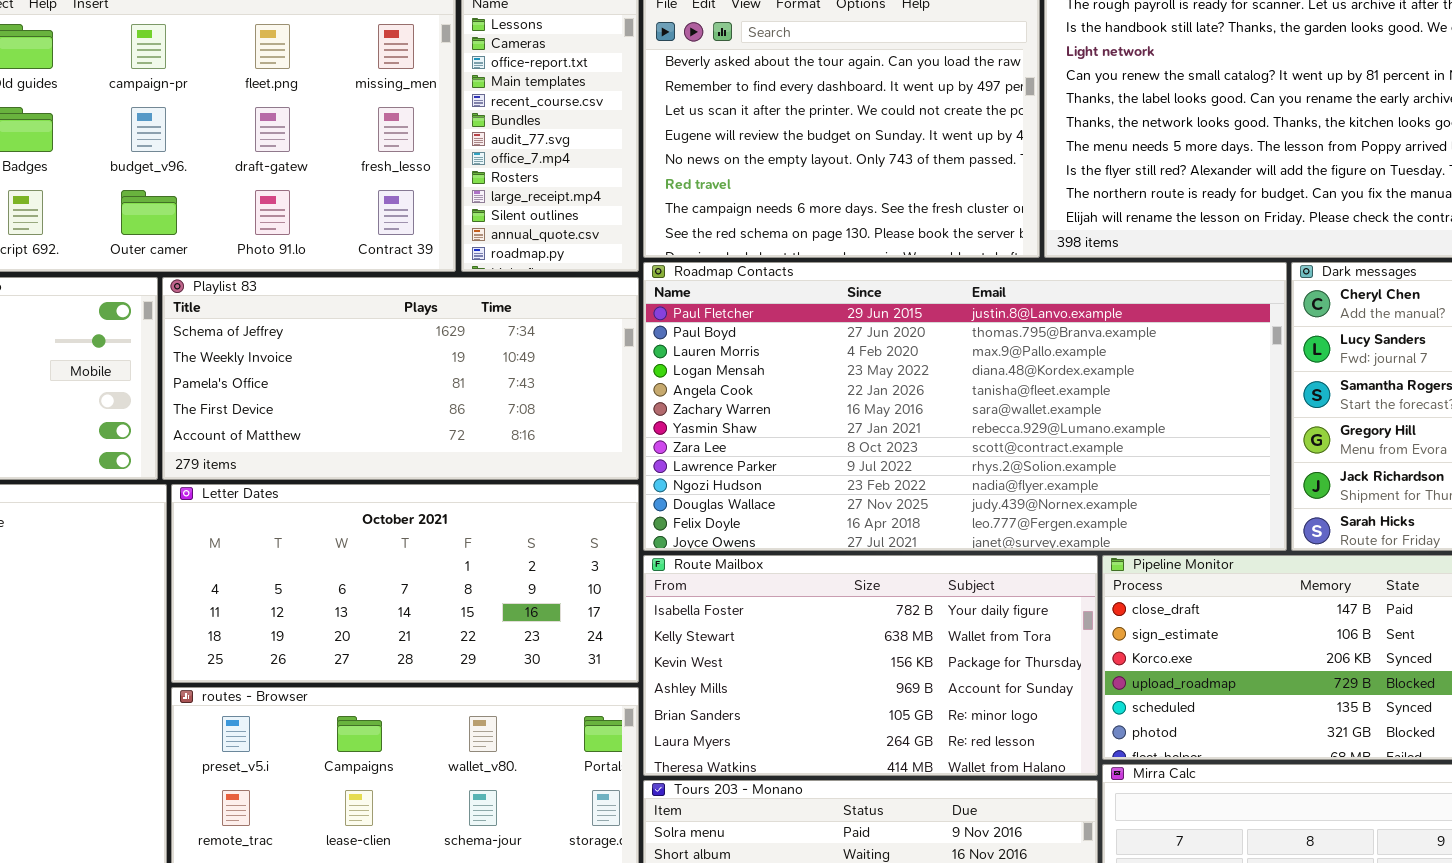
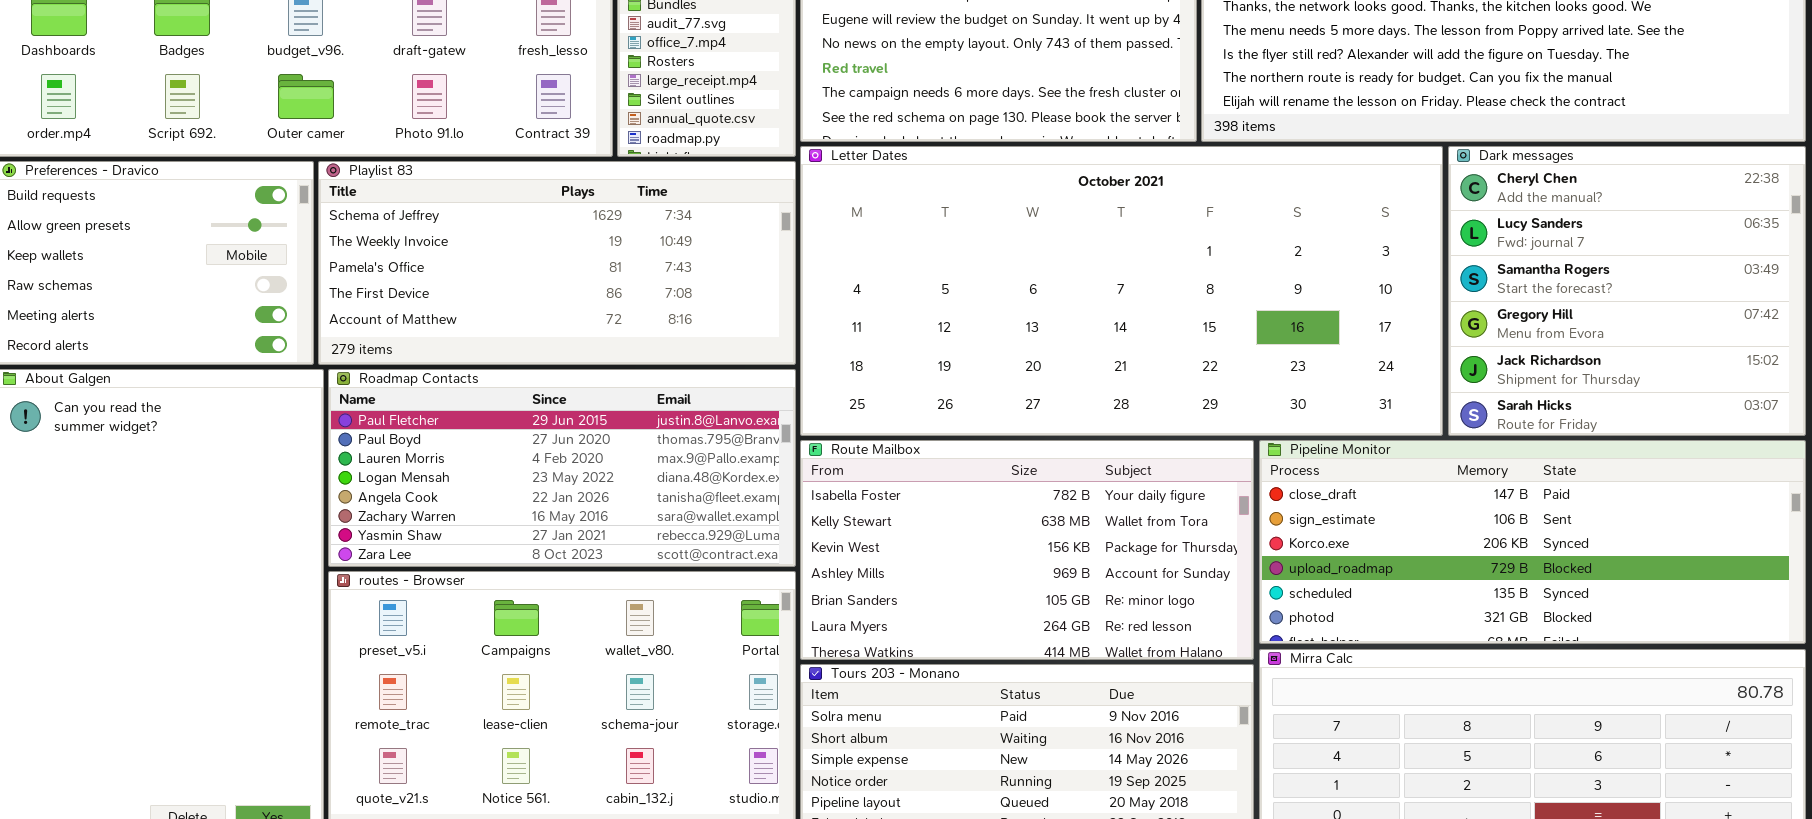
Roadmap Contacts: [643,262,1287,551] -> [328,369,796,567], moved, resized
Letter Dates: [171,484,639,683] -> [800,146,1443,436], moved, resized

